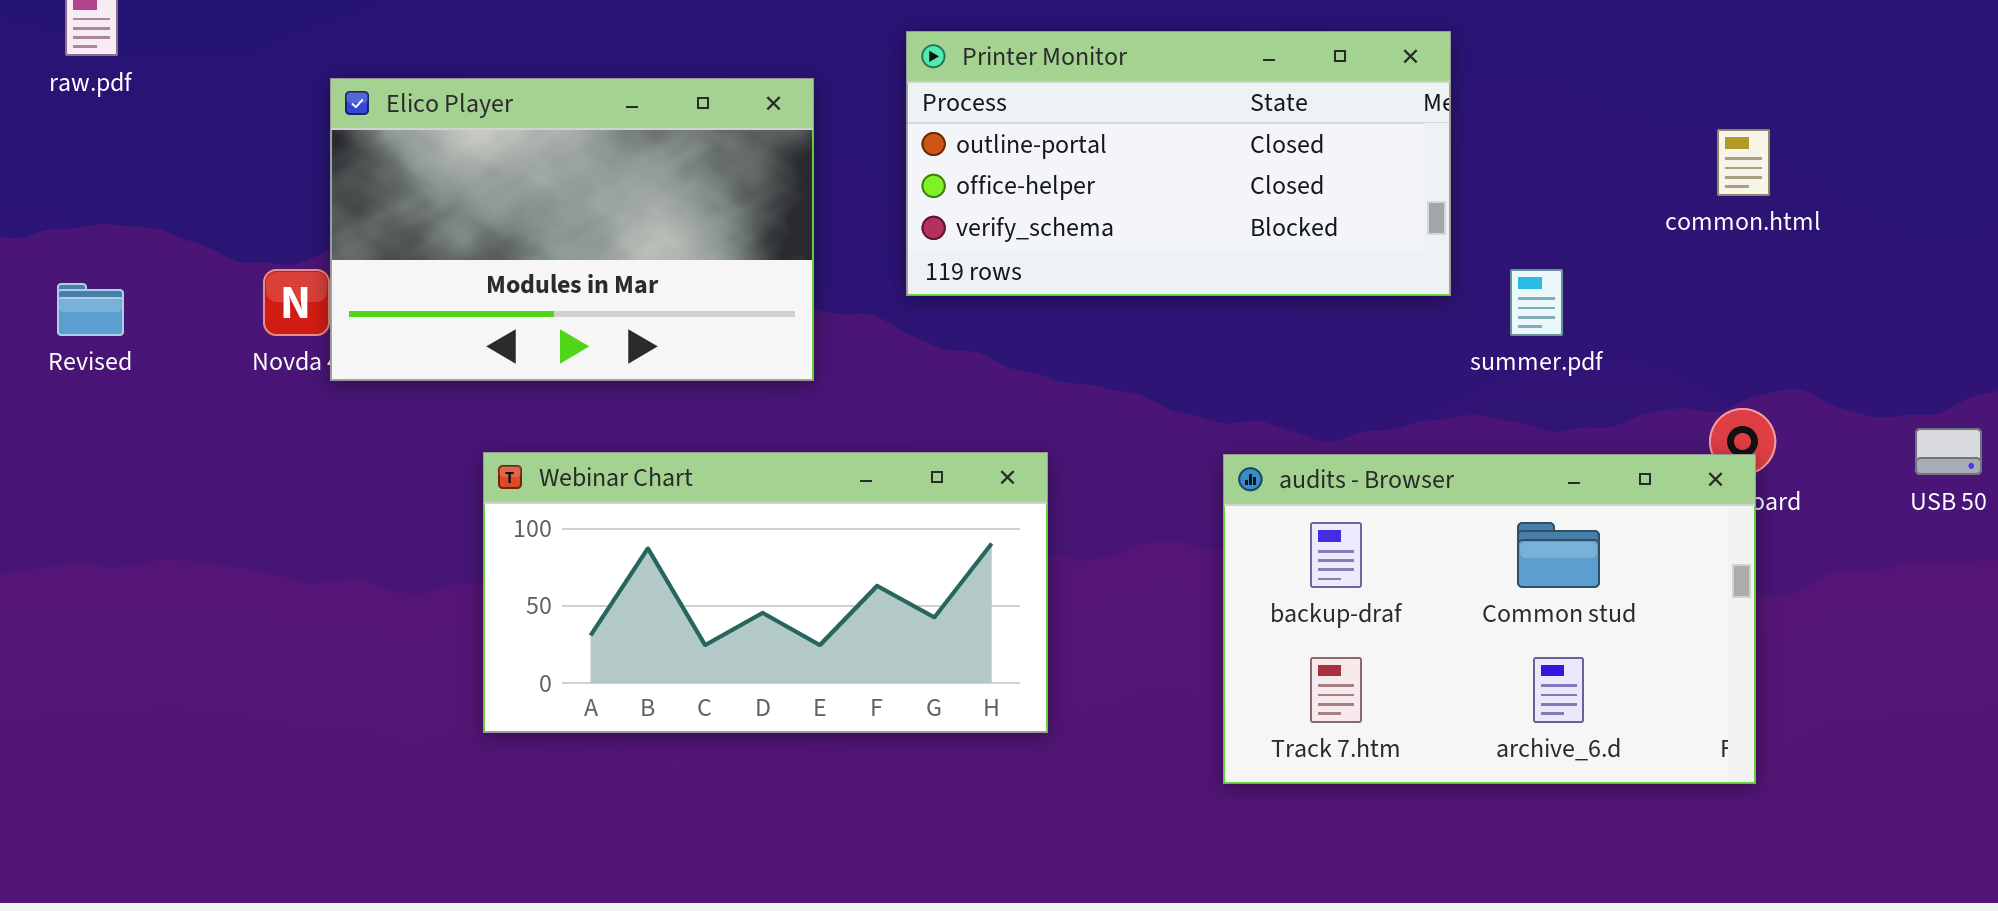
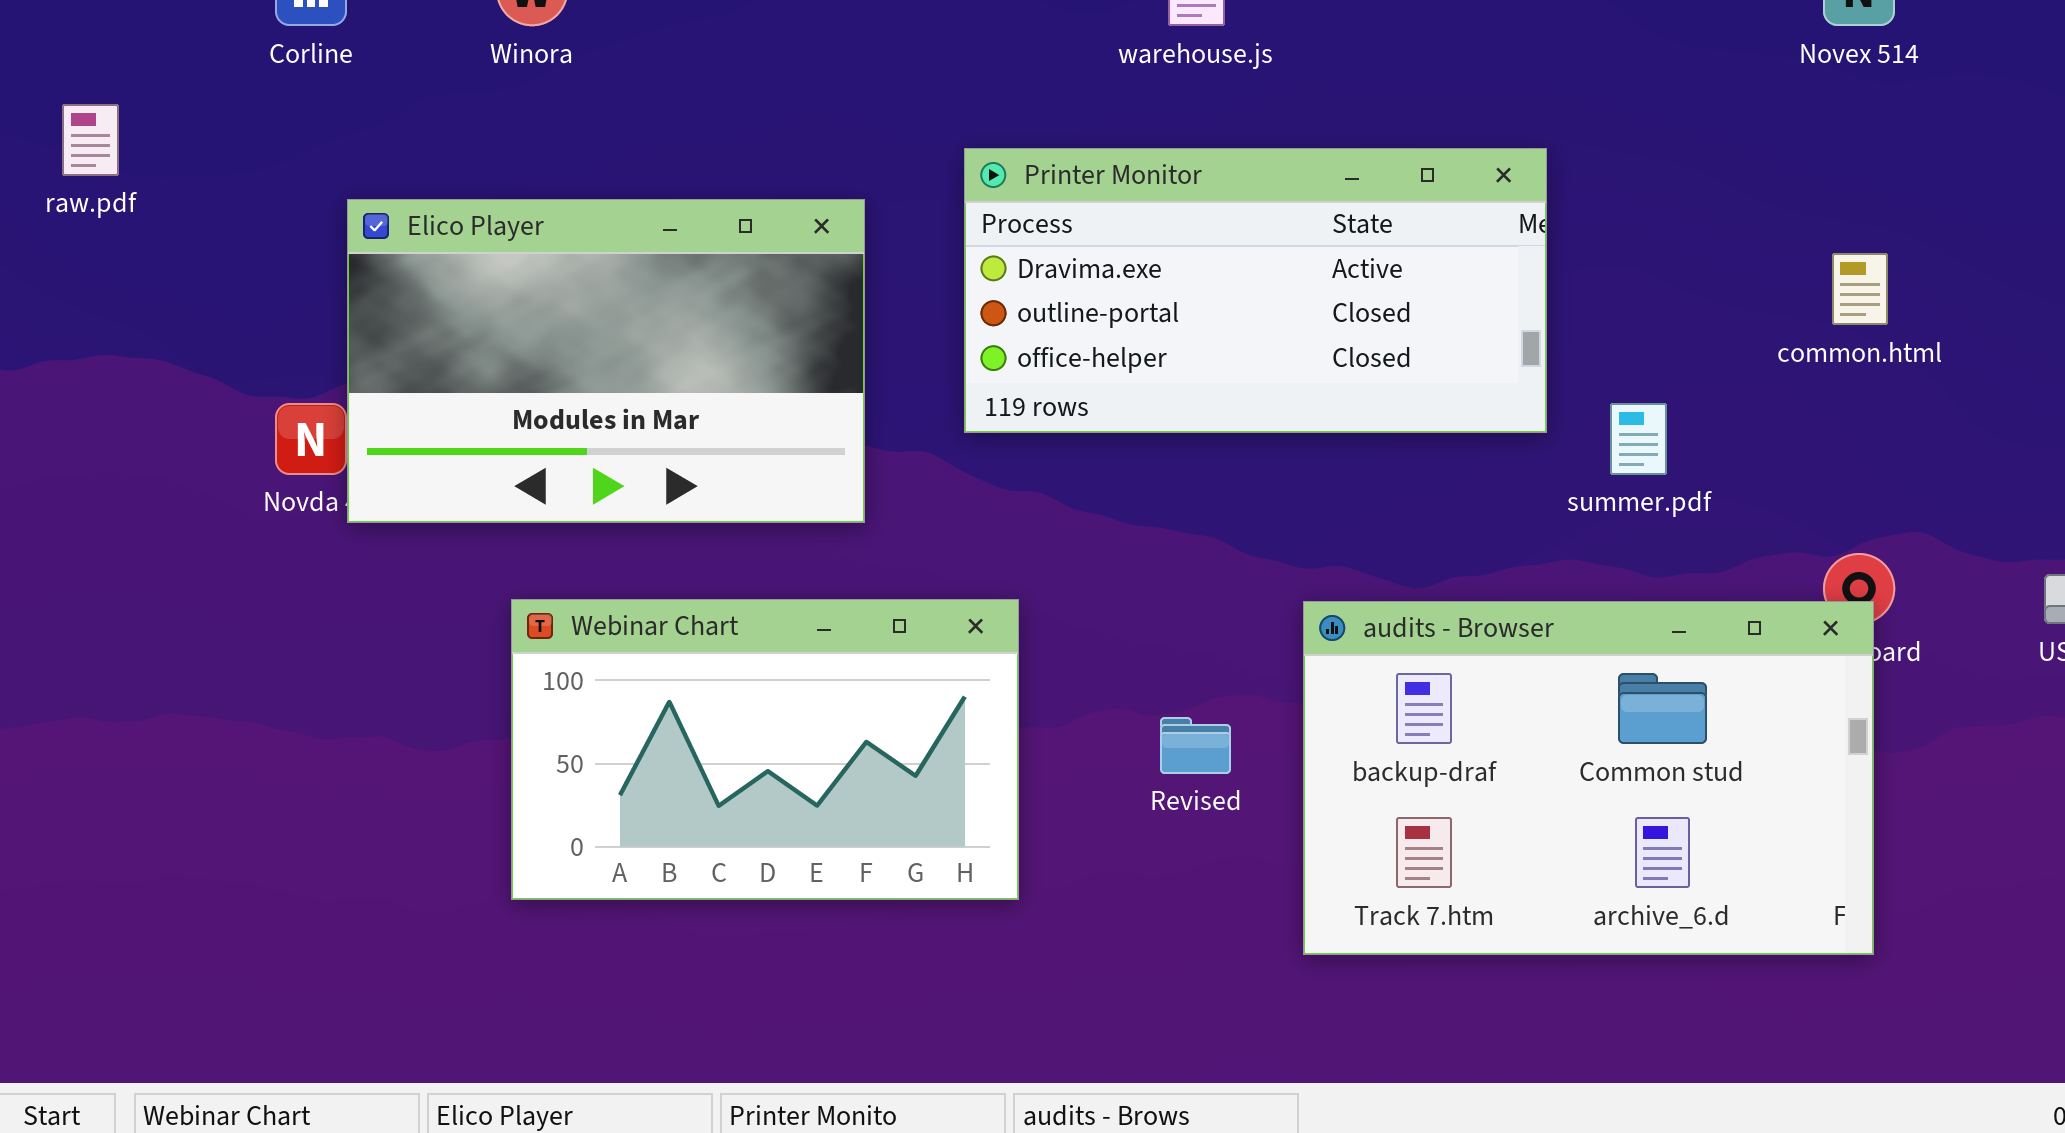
Printer Monitor: [906,31,1451,296] -> [964,148,1547,433], scrolled up 1 row
Revised: [57,283,124,336] -> [1160,717,1231,774], moved
Webinar Chart: [483,452,1048,733] -> [511,599,1019,900], resized

